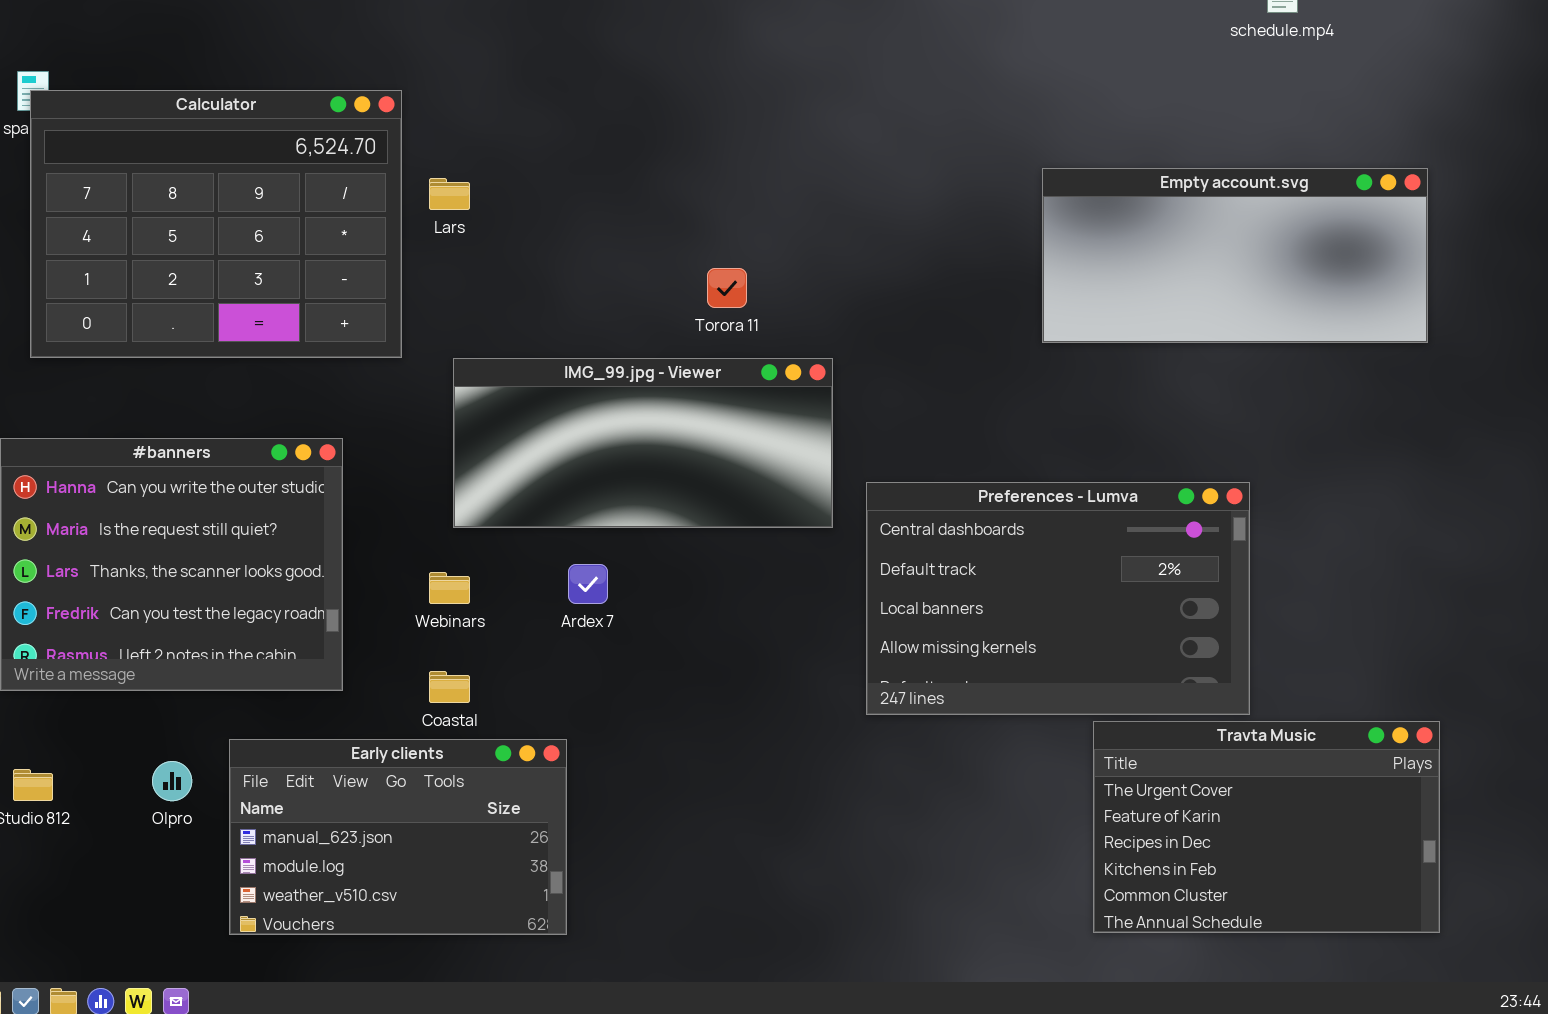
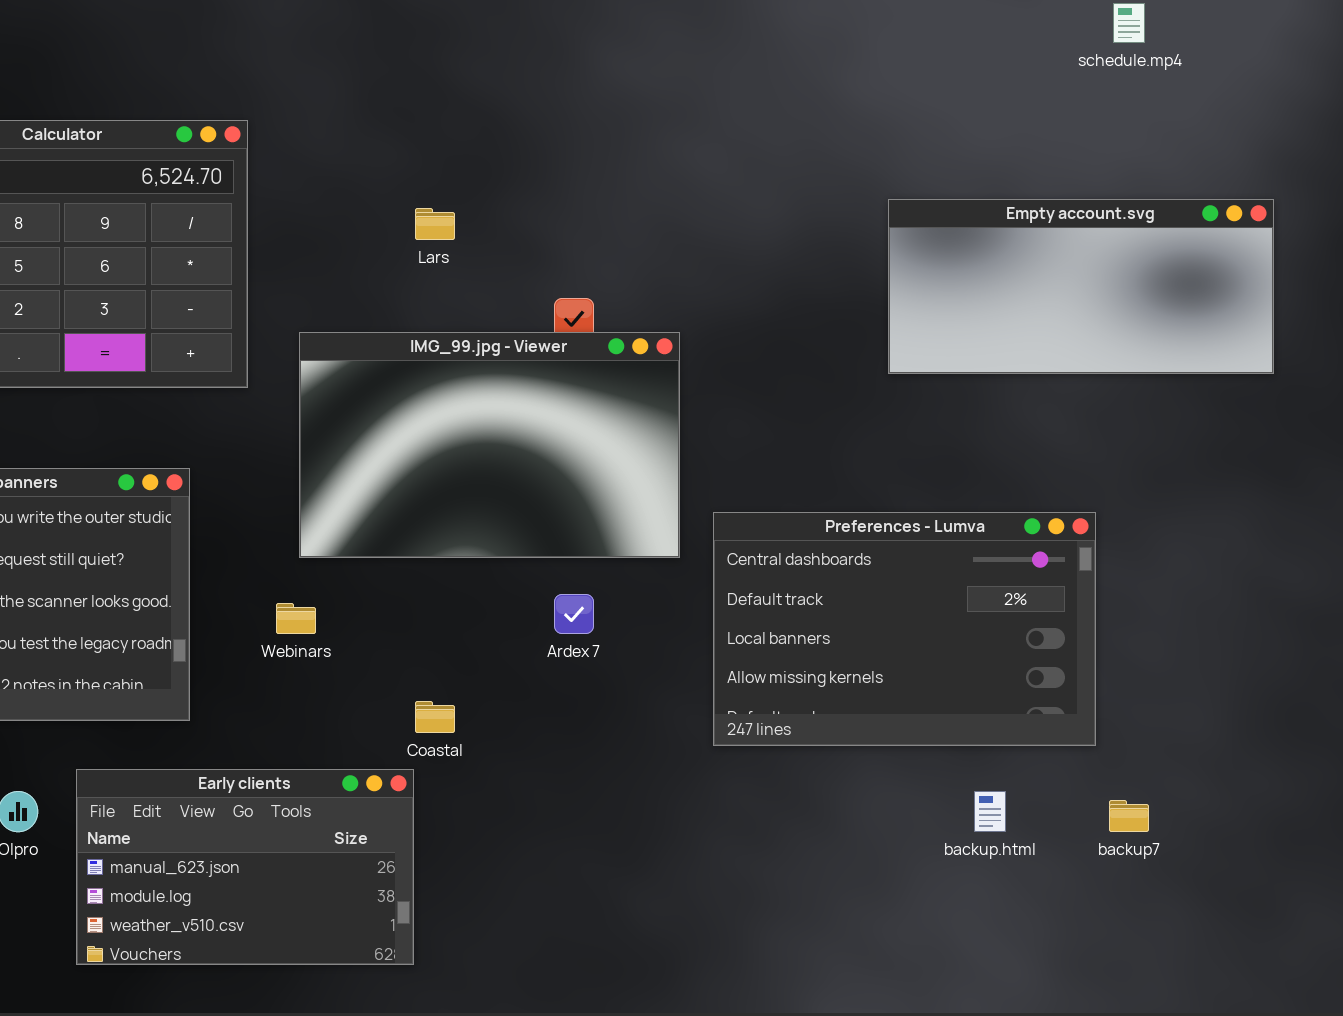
Lars: [429,178,470,210] -> [415,208,455,240], moved
IMG_99.jpg - Viewer: [453,358,833,528] -> [299,332,680,558], resized
Ardex 7: [568,564,608,604] -> [554,594,594,634], moved
Coastal: [429,671,470,703] -> [415,701,455,733], moved
Travta Music: [1093,721,1440,933] -> none, closed

